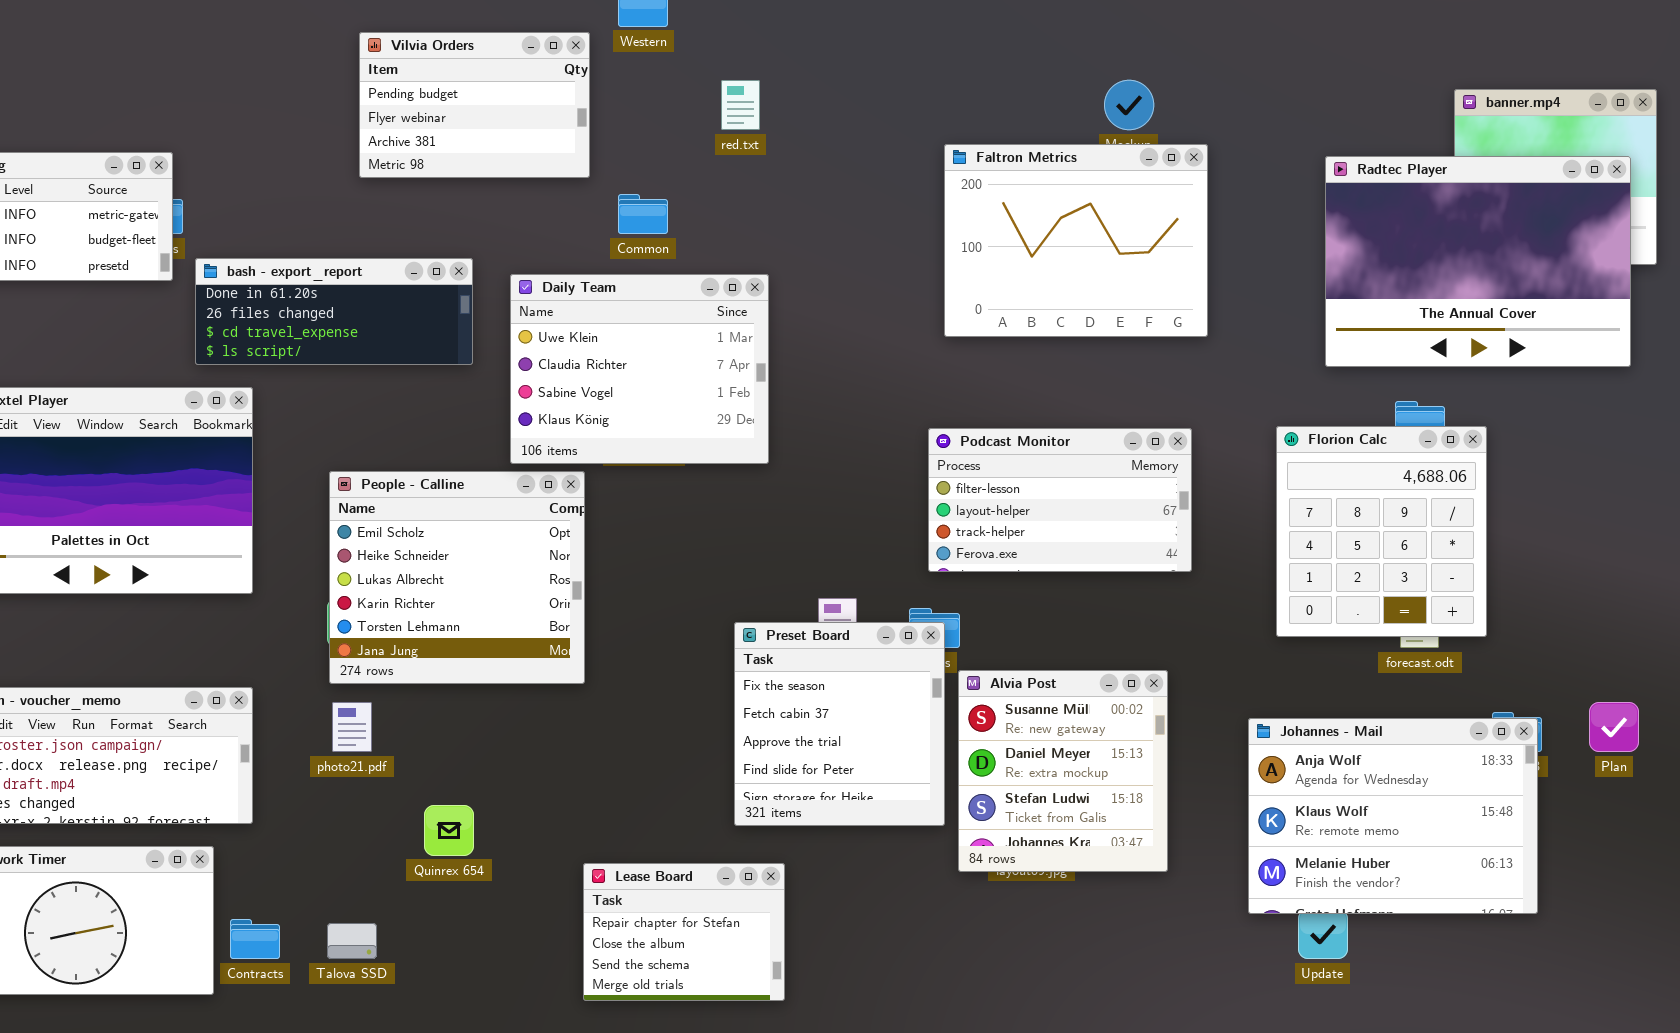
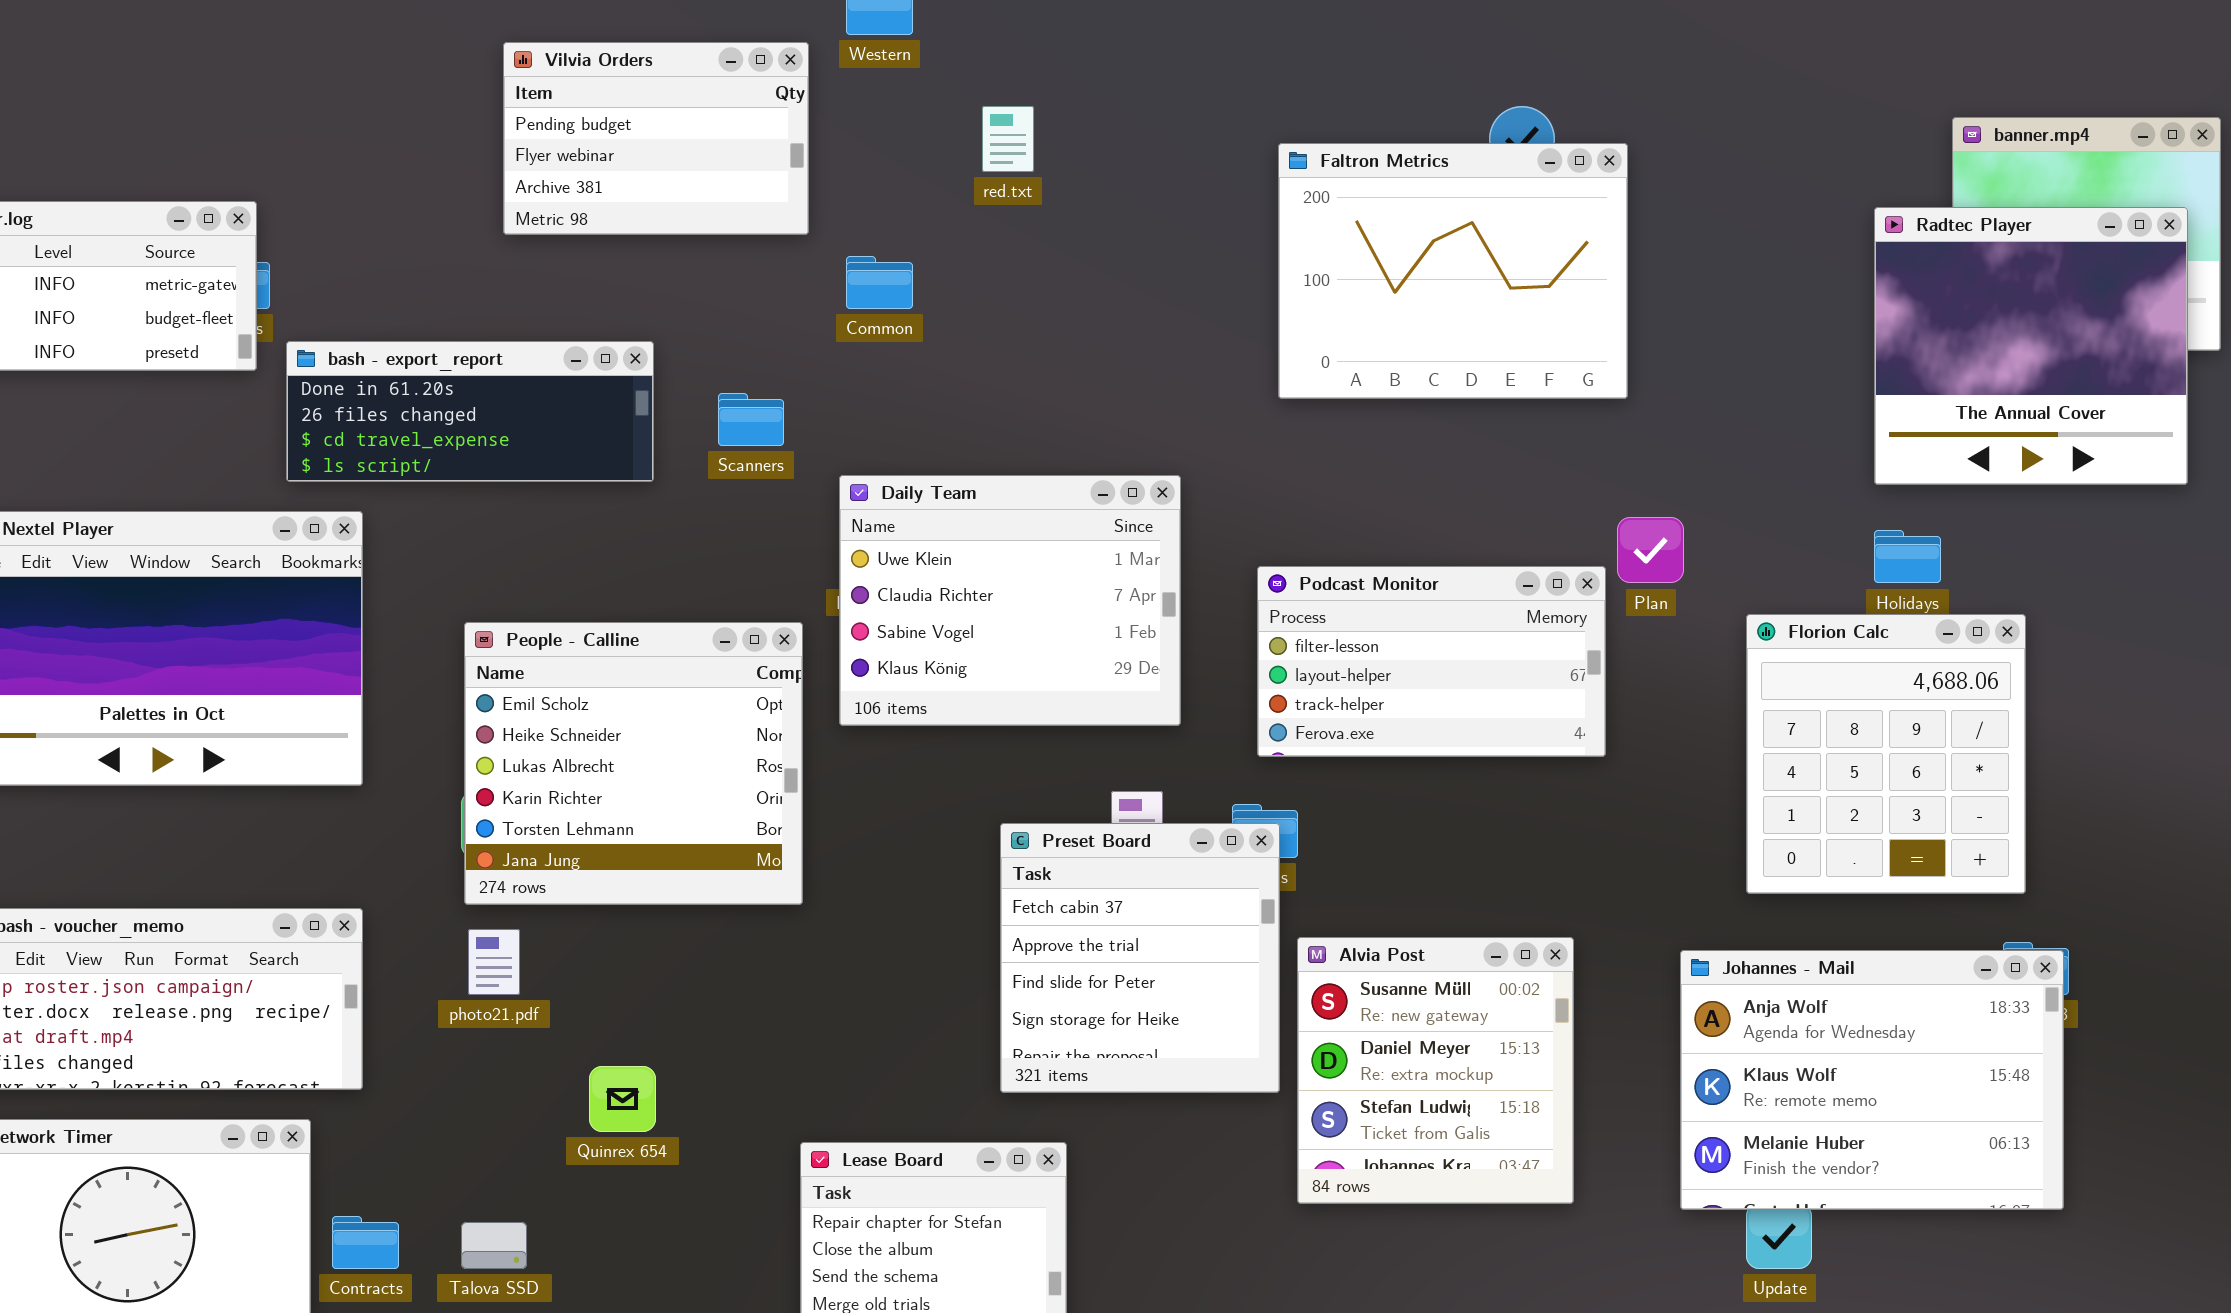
Faltron Metrics: [944,144,1208,337] -> [1278,143,1628,399], moved
Radtec Player: [1325,156,1631,367] -> [1874,207,2188,485], resized
Daily Team: [510,274,769,464] -> [839,475,1181,726], moved
Florion Calc: [1276,426,1487,637] -> [1746,614,2026,894], moved
Preset Board: [734,622,945,826] -> [1000,823,1280,1093], scrolled down 1 row
Alvia Post: [958,670,1168,872] -> [1297,937,1574,1204], moved
Plan: [1589,702,1639,752] -> [1617,517,1684,583], moved

